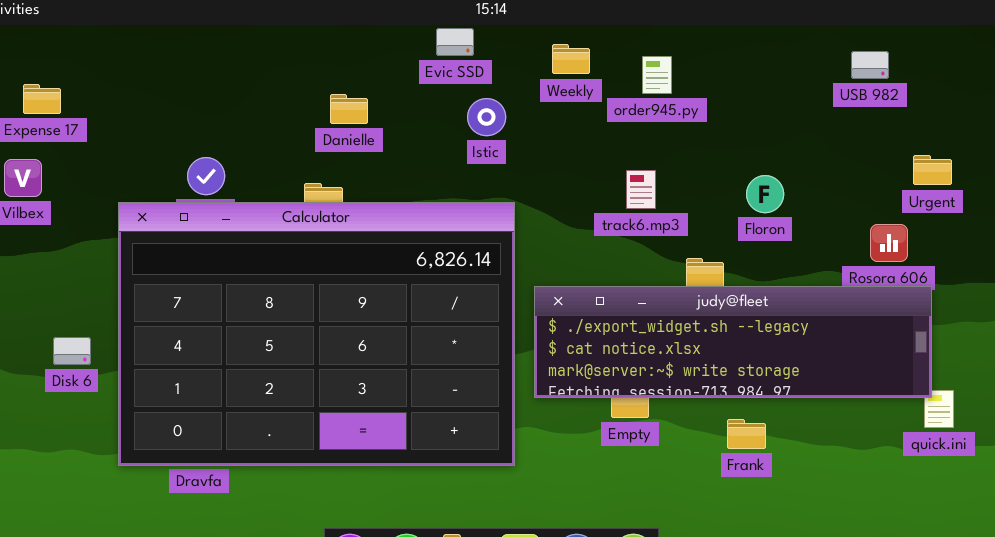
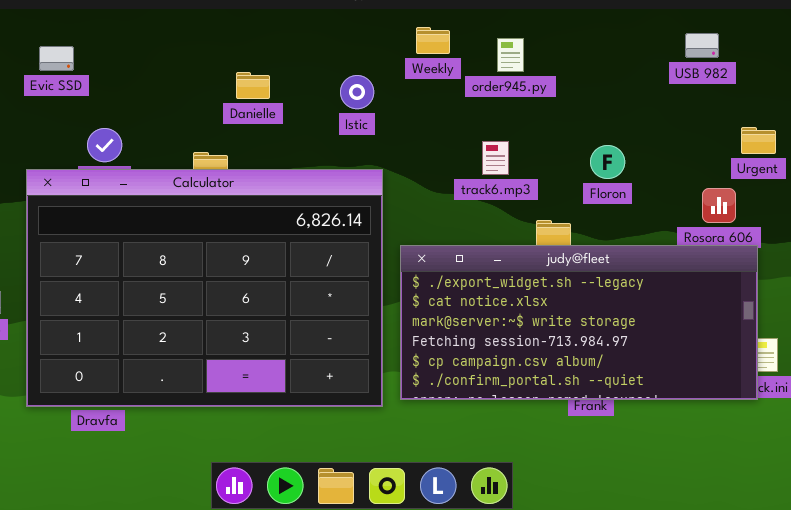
Evic SSD: [436,28,474,56] -> [39,46,74,71], moved
Danielle: [330,94,368,124] -> [236,72,270,99], moved
judy@fleet: [534,286,932,398] -> [400,245,758,400], resized

